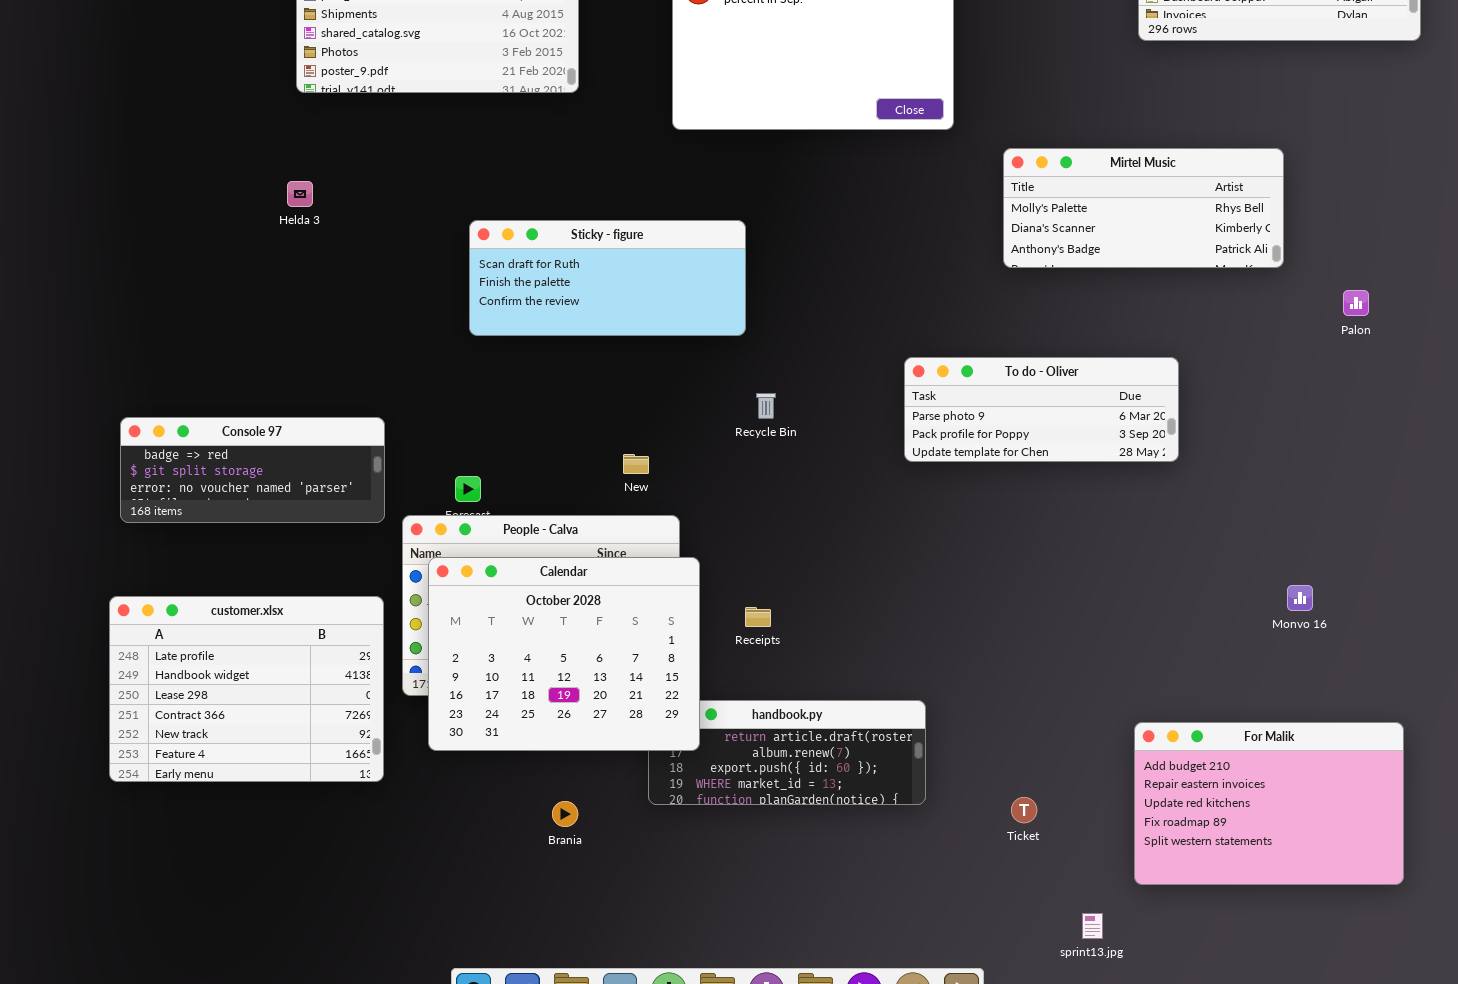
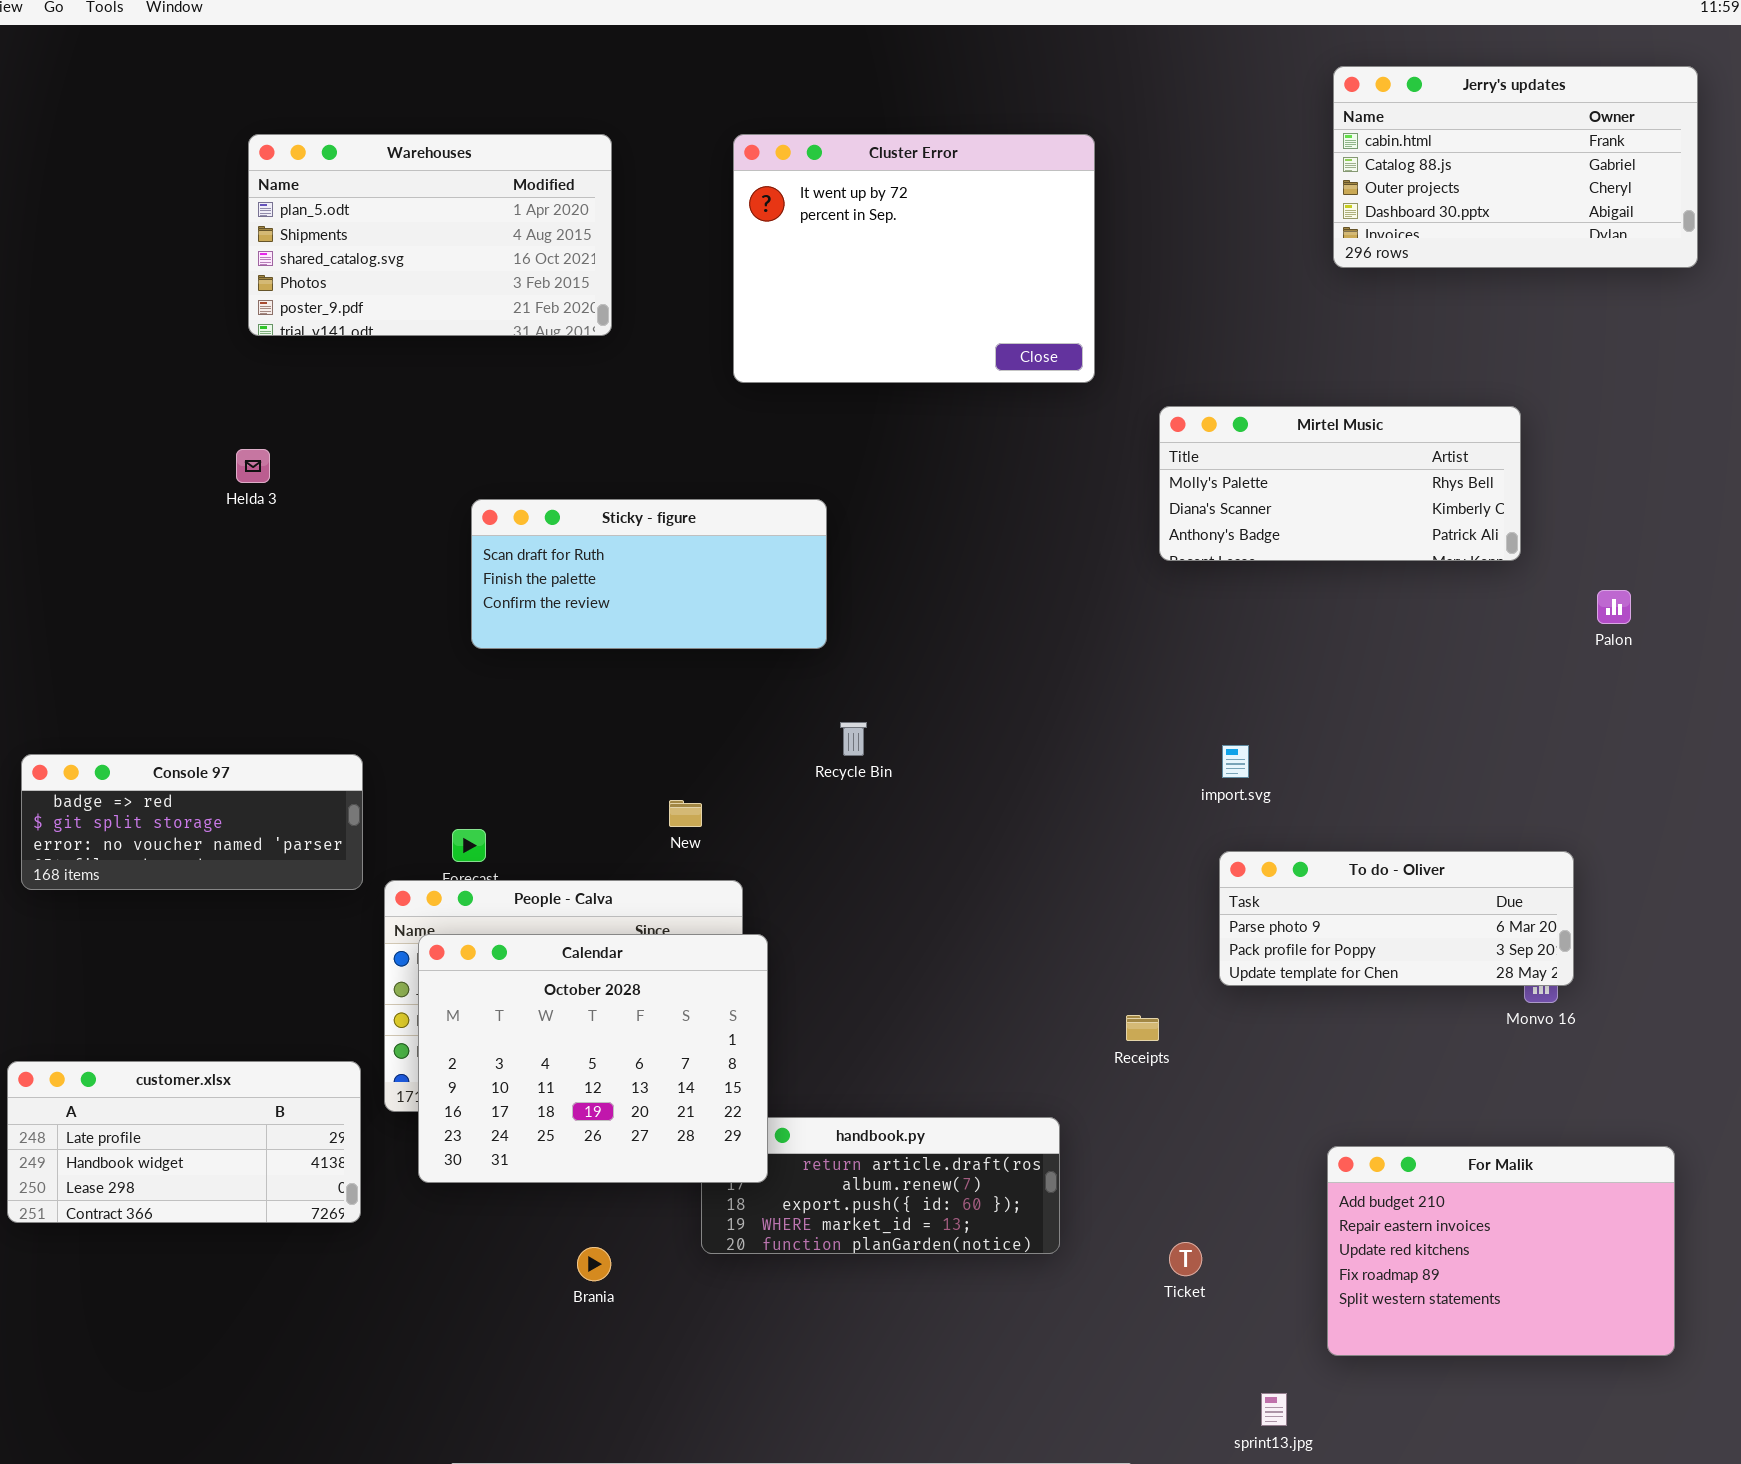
To do - Oliver: [904,357,1179,462] -> [1219,851,1574,986], moved
customer.xlsx: [109,596,384,782] -> [7,1061,361,1223], resized
Receipts: [745,607,771,627] -> [1126,1015,1159,1041], moved

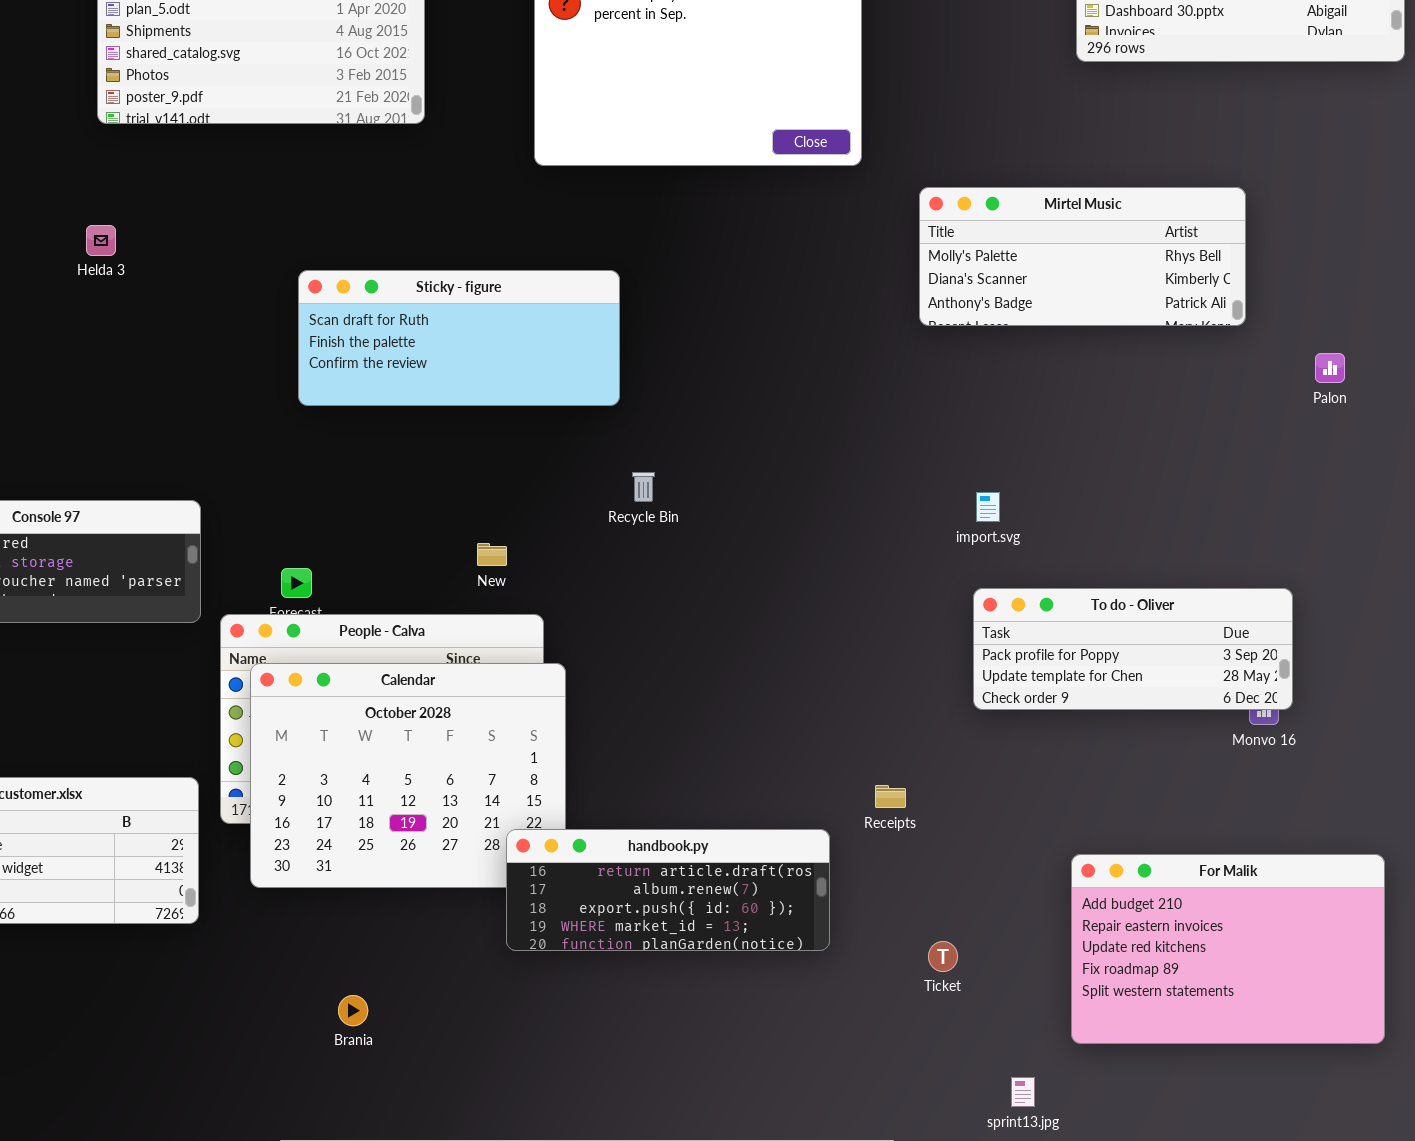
To do - Oliver: [1219,851,1574,986] -> [973,588,1293,710], scrolled down 1 row
Receipts: [1126,1015,1159,1041] -> [875,785,906,808], moved
handbook.py: [701,1117,1060,1254] -> [506,829,830,951], raised
Brania: [577,1247,611,1281] -> [338,995,368,1026], moved

